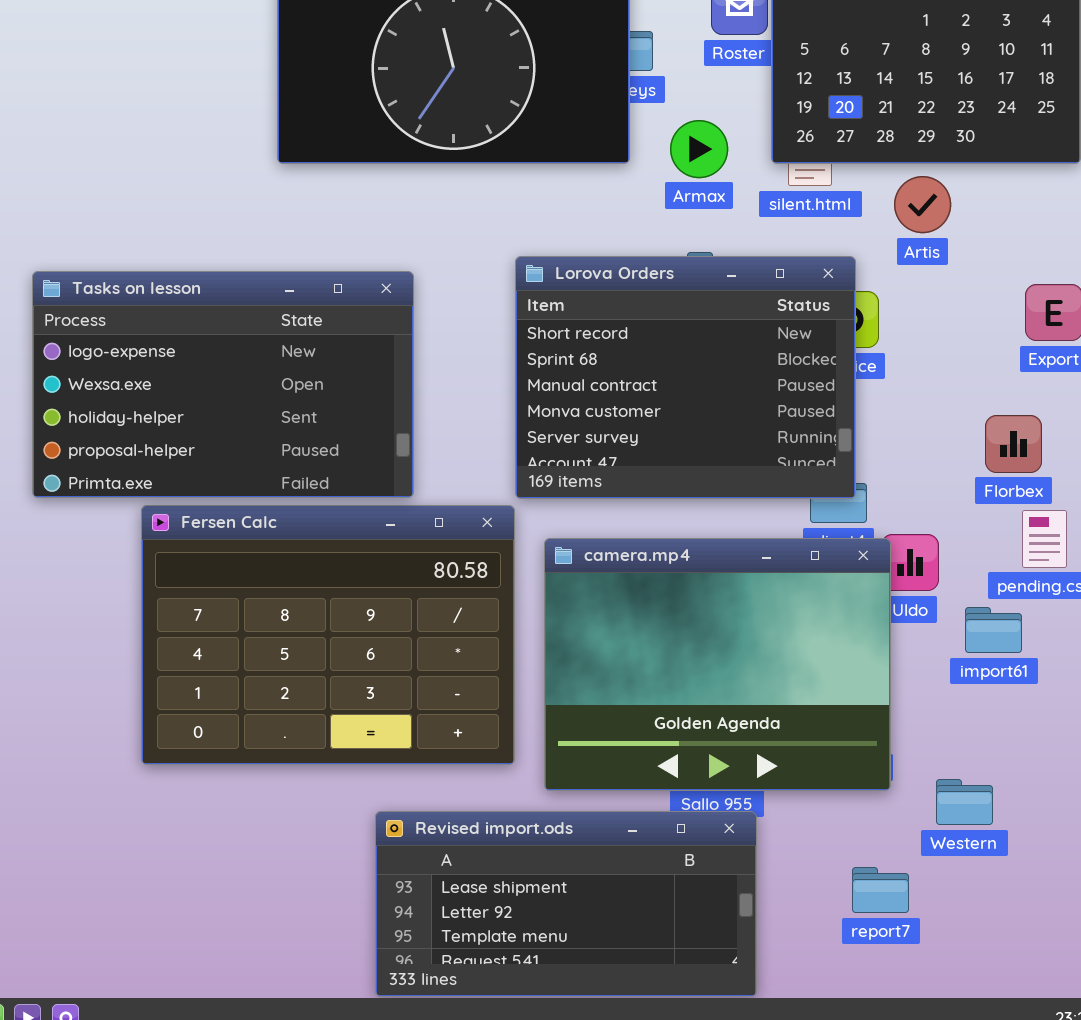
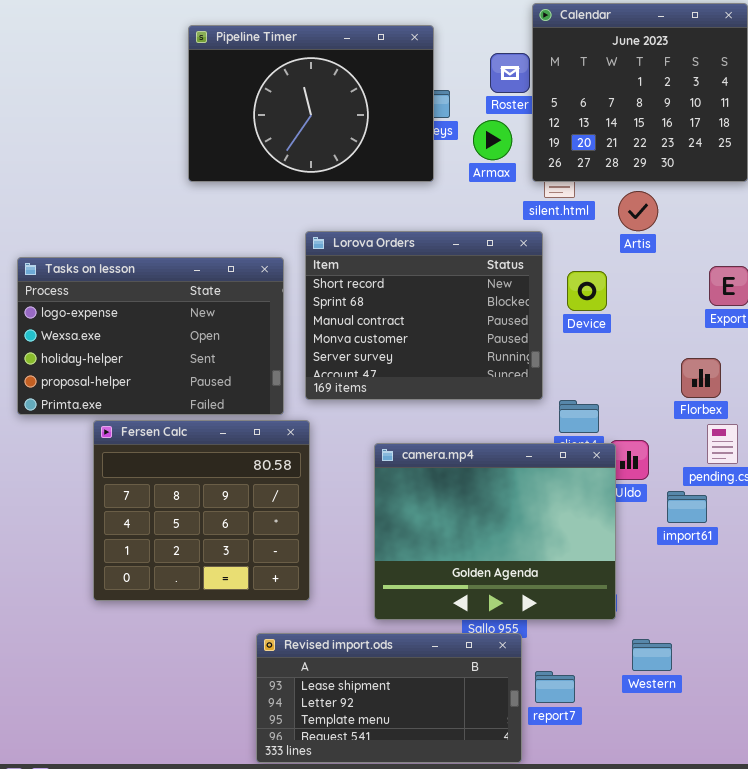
Armax: [670,120,728,178] -> [473,120,512,160], moved
Lorova Orders: [515,256,856,499] -> [305,231,543,400], moved
Fersen Calc: [141,505,515,765] -> [93,420,310,601], resized
Western: [936,779,993,825] -> [632,639,672,671], moved
report7: [852,867,909,913] -> [535,671,575,703], moved

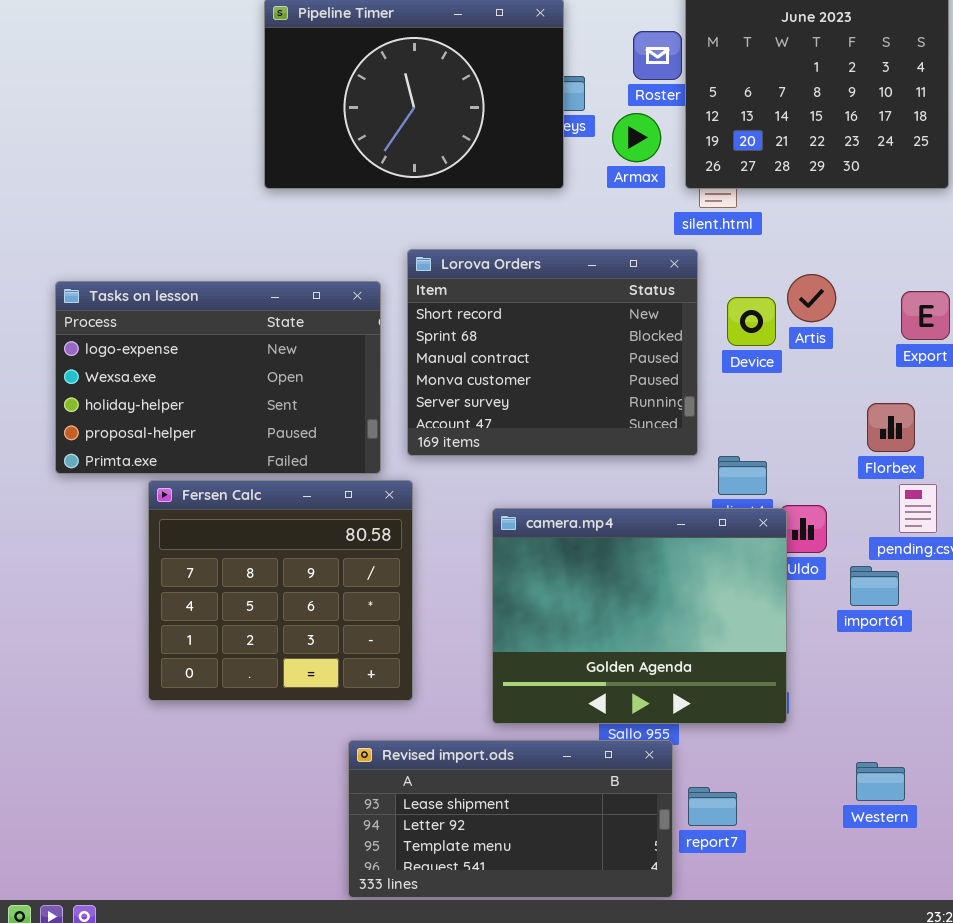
Artis: [618,191,658,231] -> [787,274,836,322], moved
Western: [632,639,672,671] -> [856,762,905,801], moved

